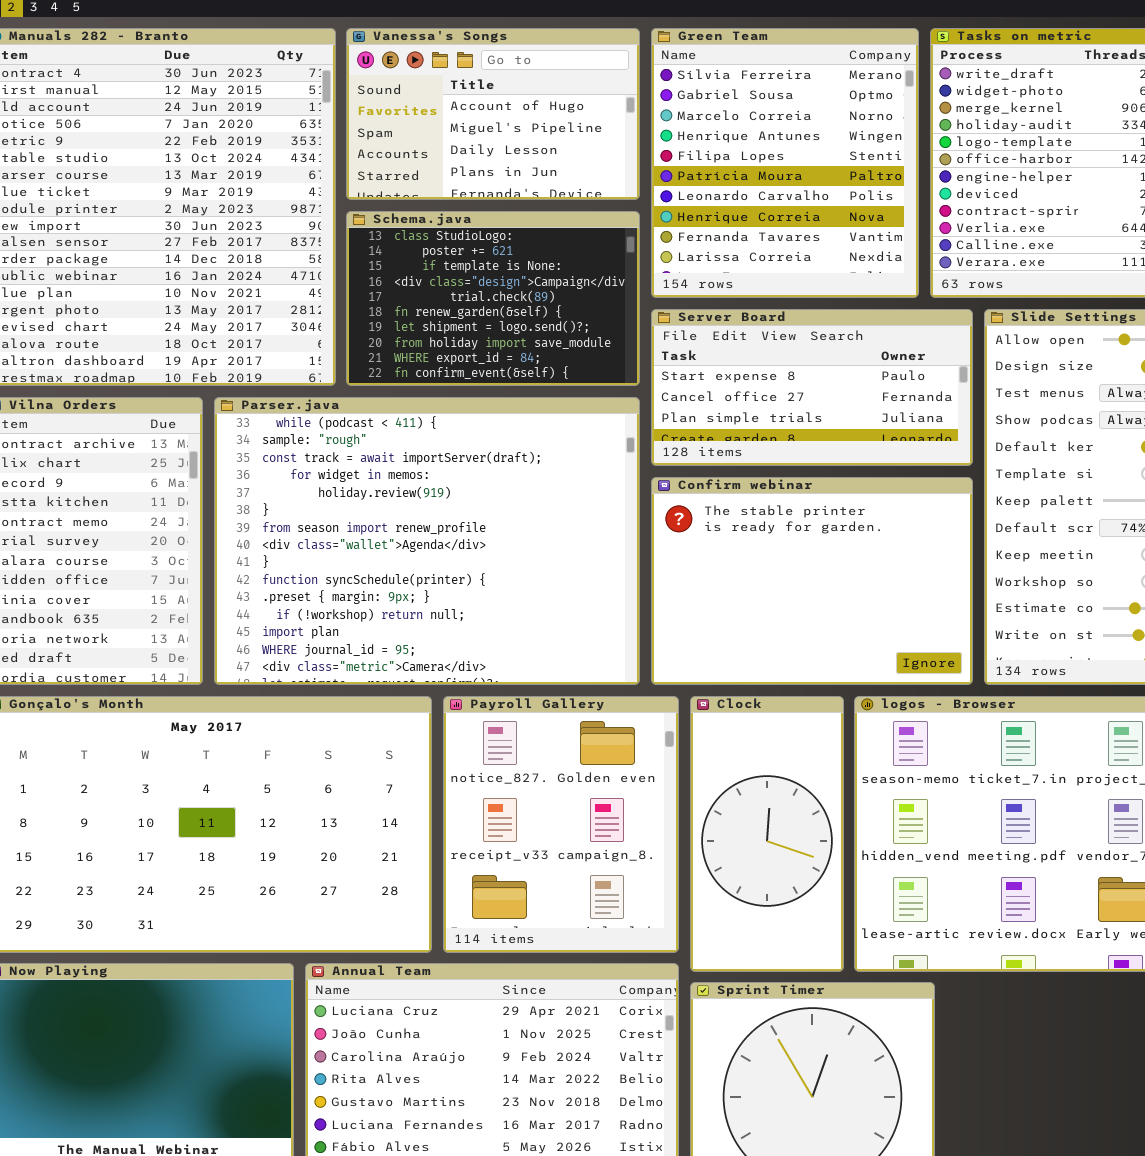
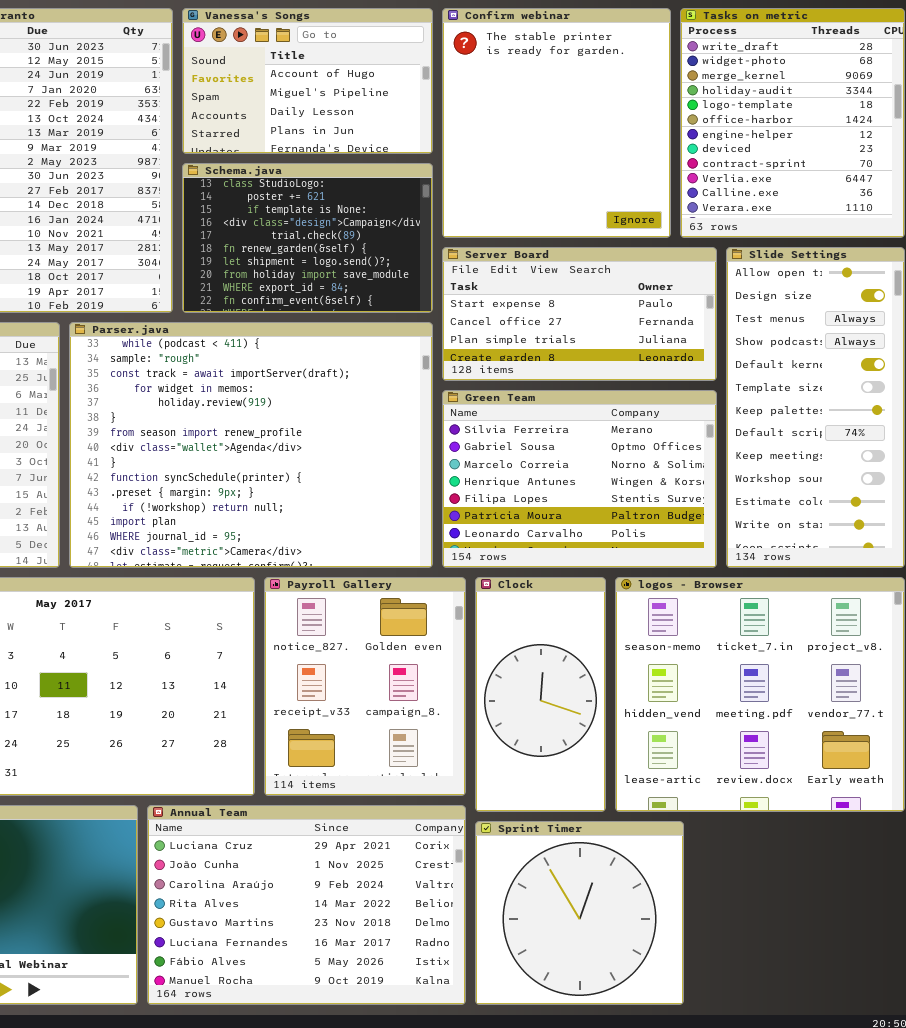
Green Team: [651,28,919,298] -> [442,390,717,568], moved, resized
Confirm webinar: [651,477,973,685] -> [442,8,671,238], moved, resized

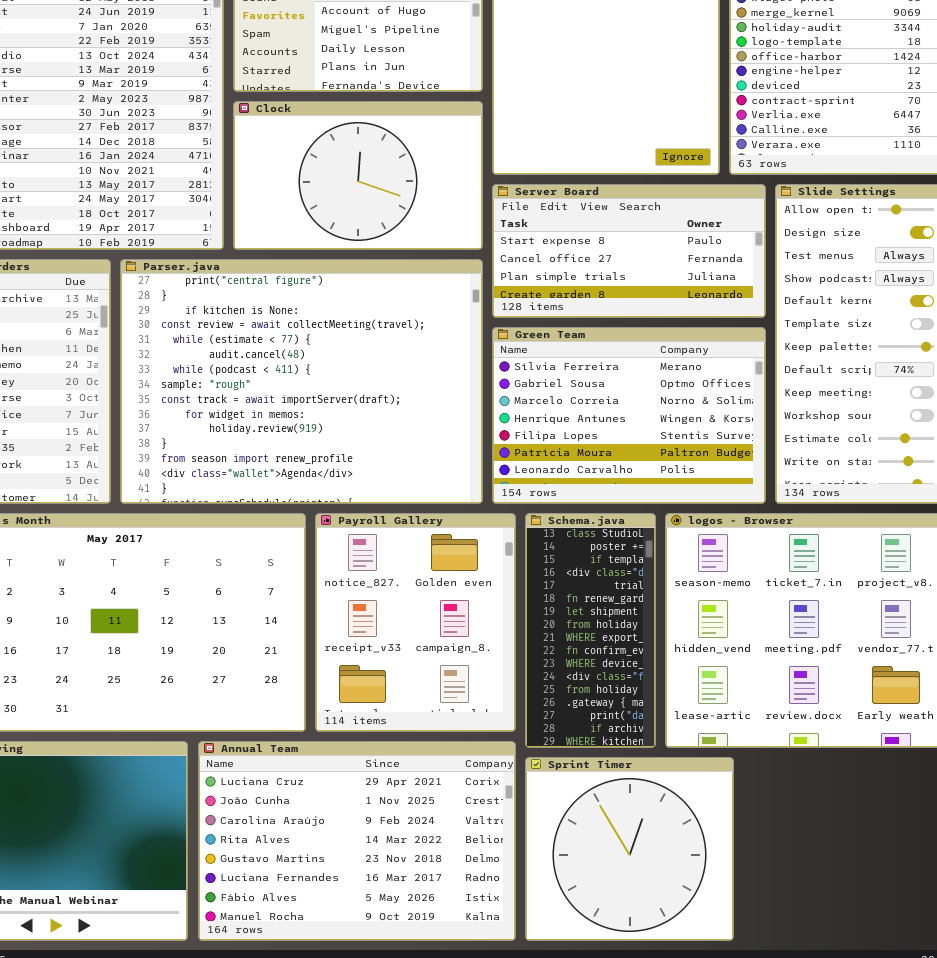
Schema.java: [182,163,433,313] -> [525,513,656,748], moved, resized
Parser.java: [69,322,433,568] -> [120,259,483,504], scrolled up 6 rows
Clock: [475,577,606,812] -> [233,101,483,250], moved, resized

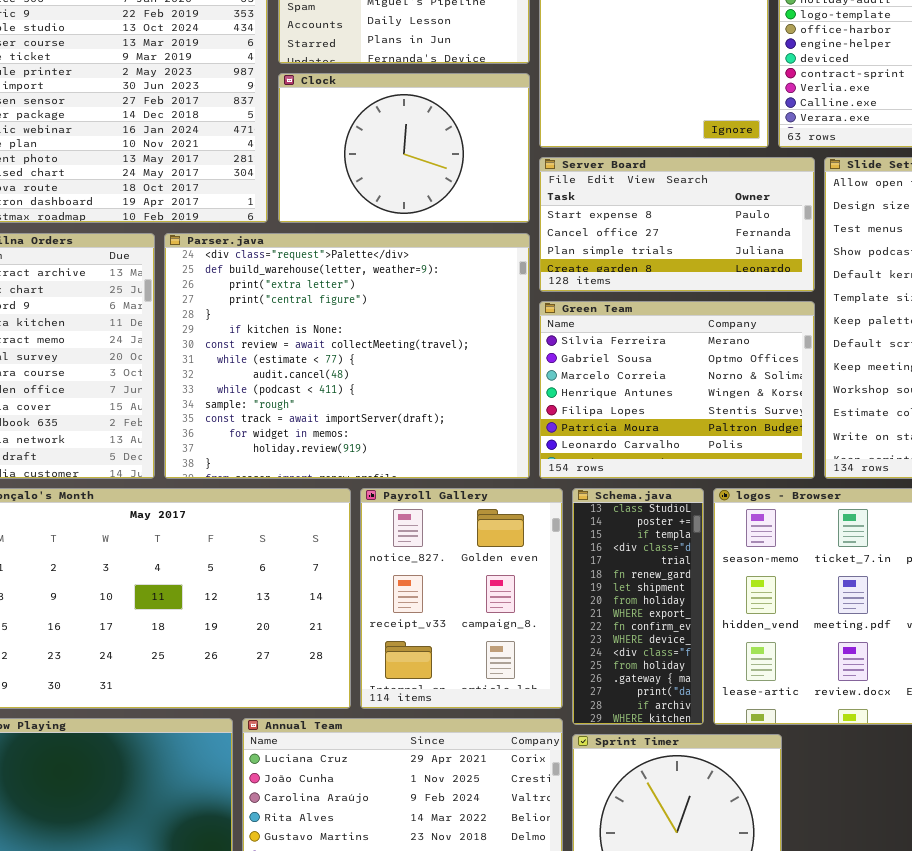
Parser.java: [120,259,483,504] -> [164,233,530,479], scrolled up 3 rows

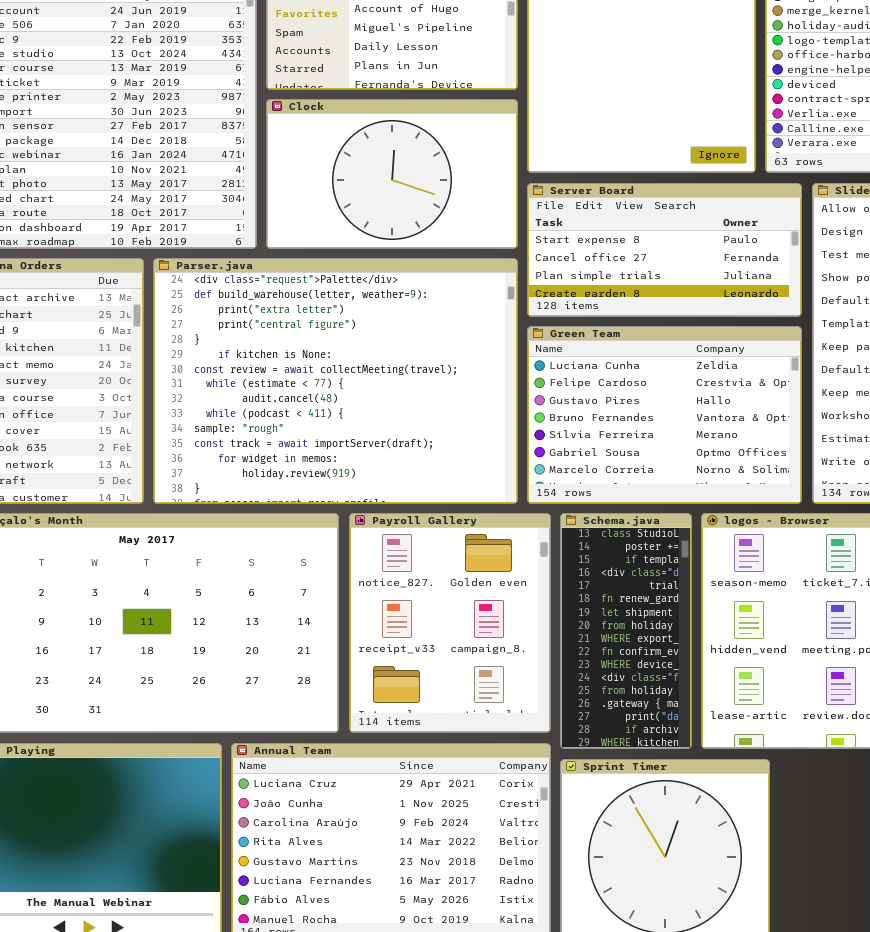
Green Team: [539,301,815,479] -> [527,326,802,504], scrolled up 4 rows

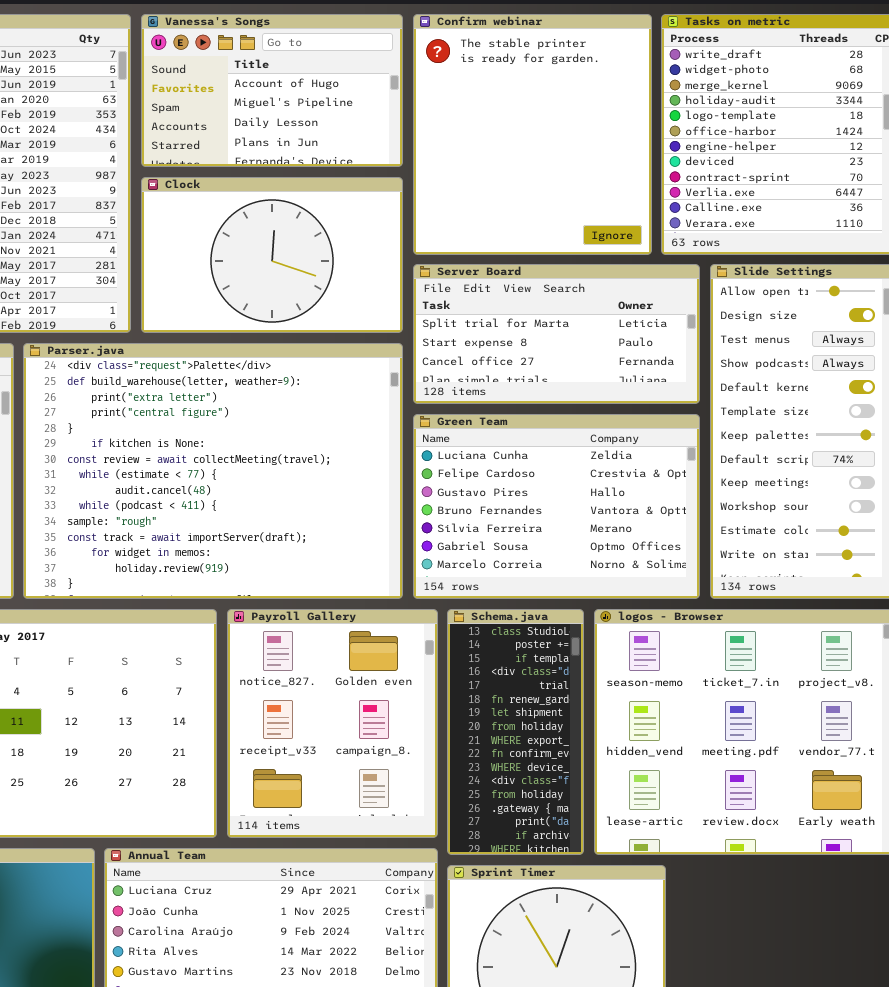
Server Board: [527,183,802,317] -> [413,264,700,404], scrolled up 1 row

